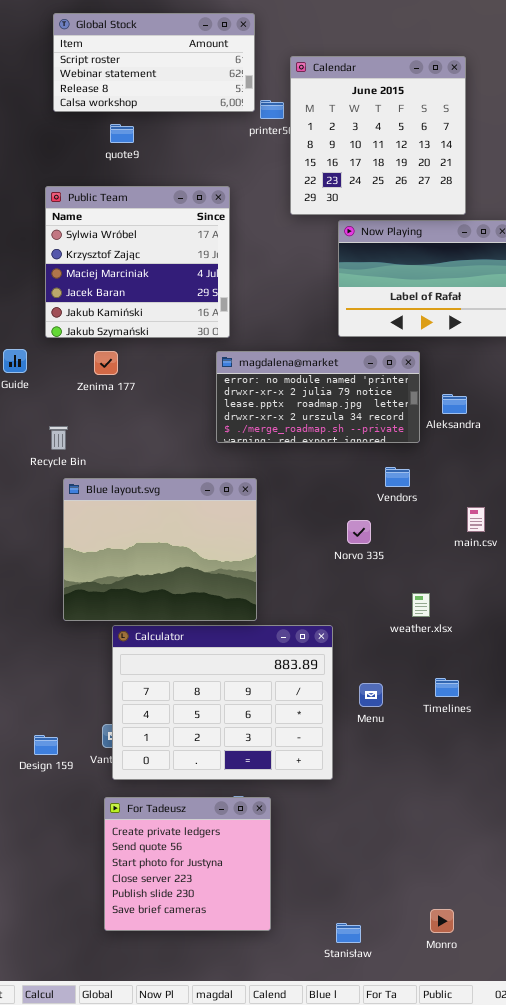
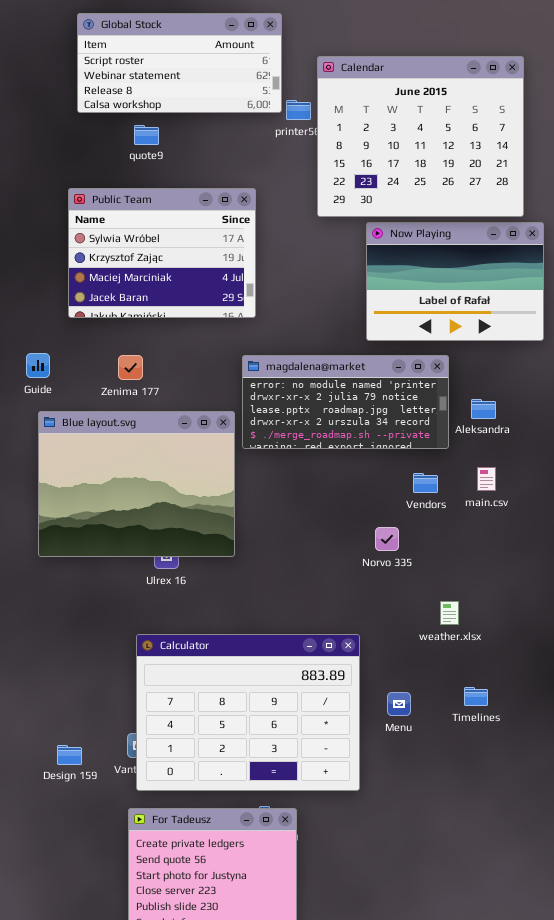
Calendar: [290,56,466,215] -> [317,56,524,217], resized
Public Team: [45,186,230,338] -> [68,188,256,318], resized
Blue layout.svg: [63,478,257,621] -> [38,411,235,557], moved
main.csv: [467,507,485,532] -> [477,467,496,491], moved

